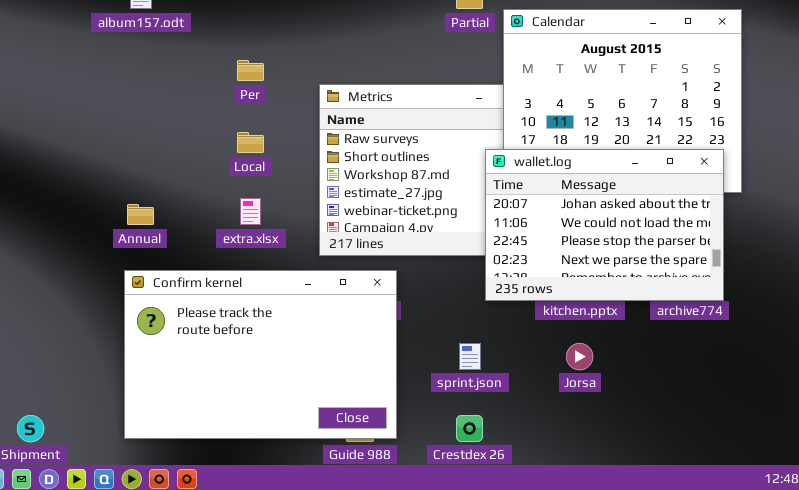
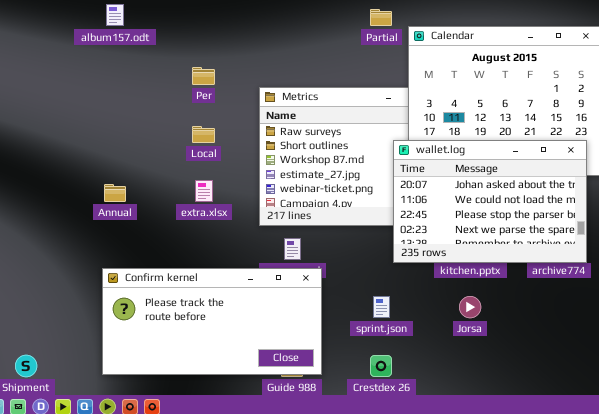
Confirm kernel: [124,270,397,439] -> [102,268,322,375], resized

